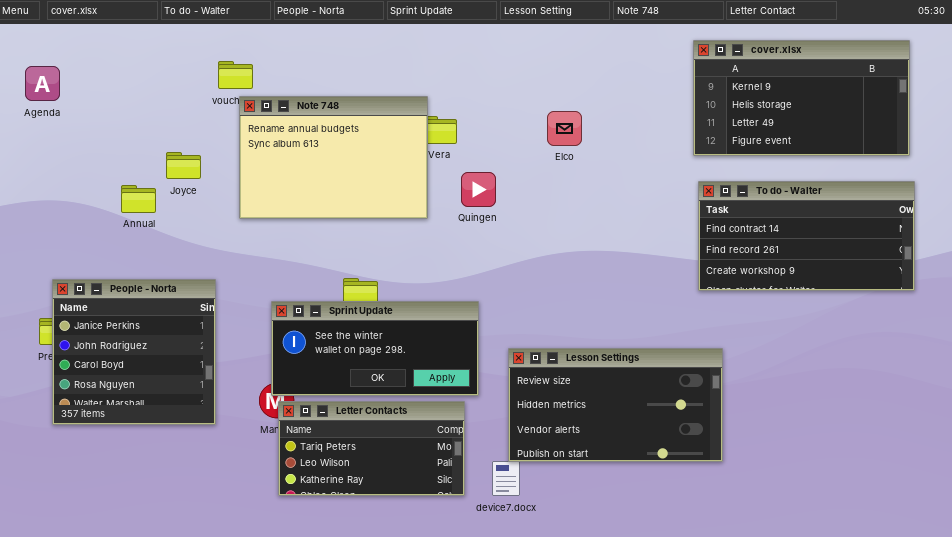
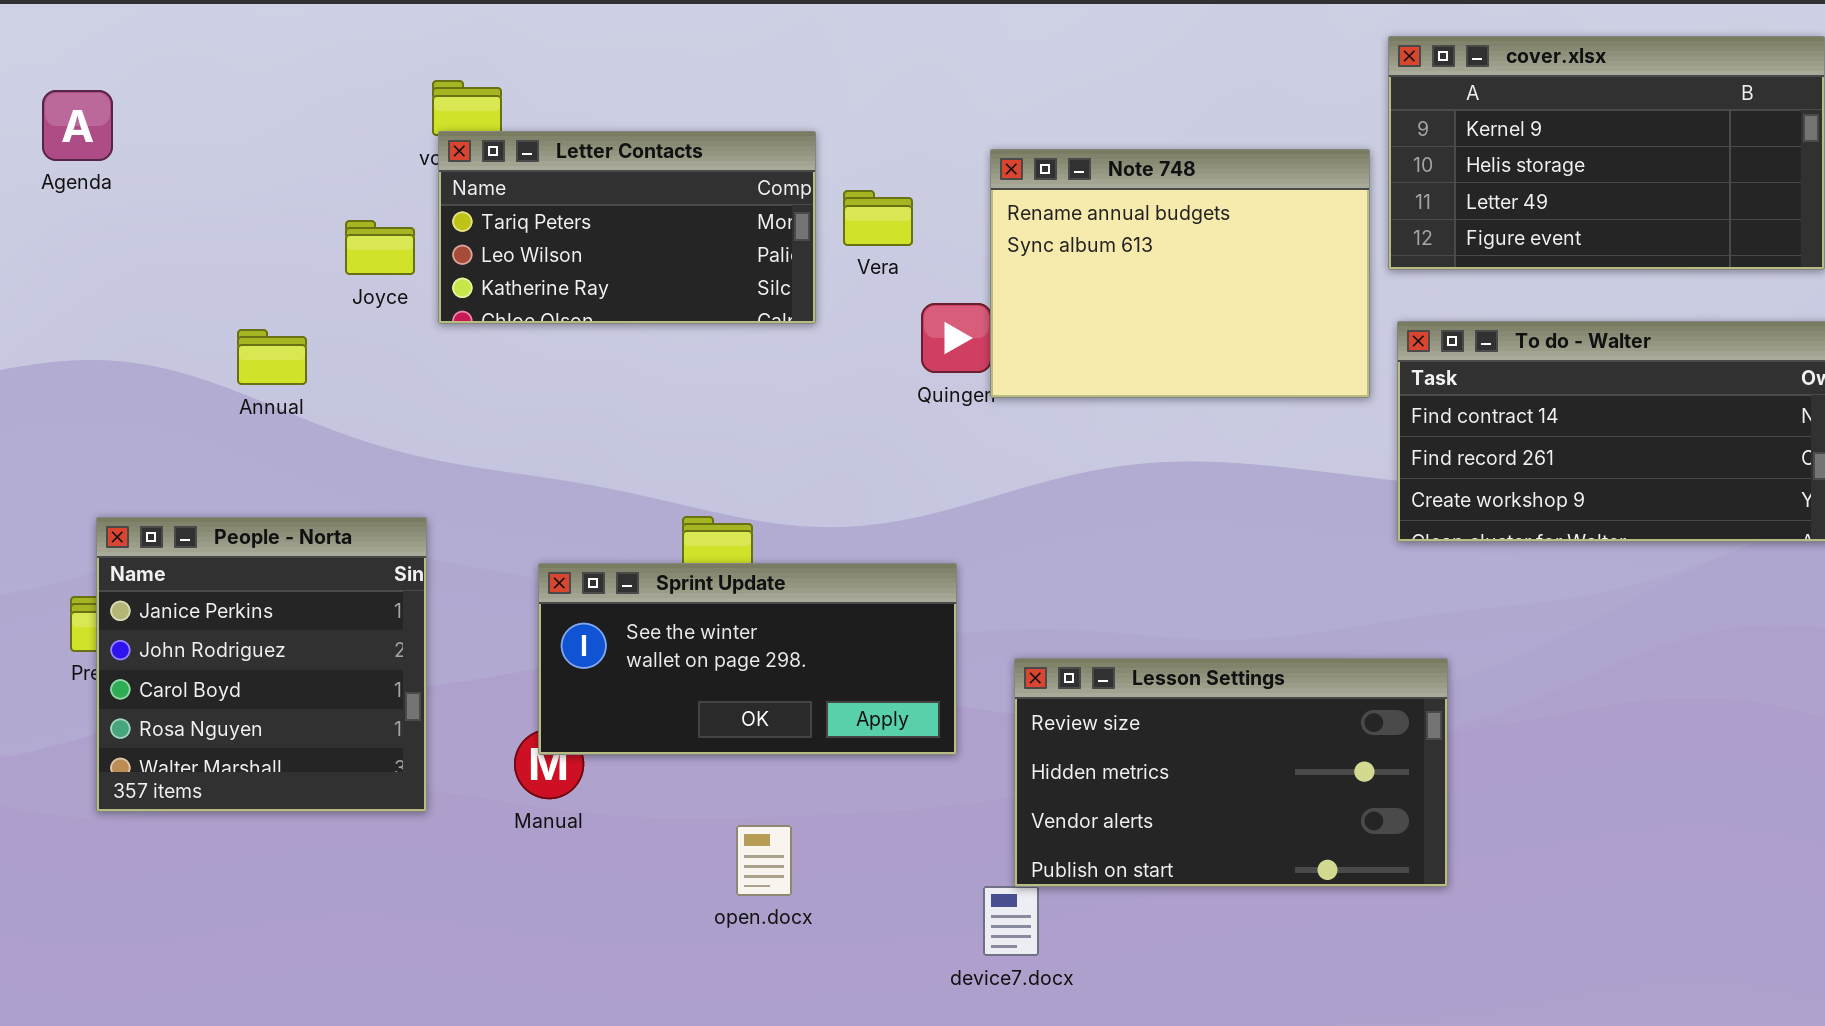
Note 748: [239,96,428,219] -> [990,149,1370,398], moved
Joyce: [166,152,201,179] -> [345,220,415,275], moved
Letter Contacts: [278,401,465,496] -> [438,131,816,324], moved

